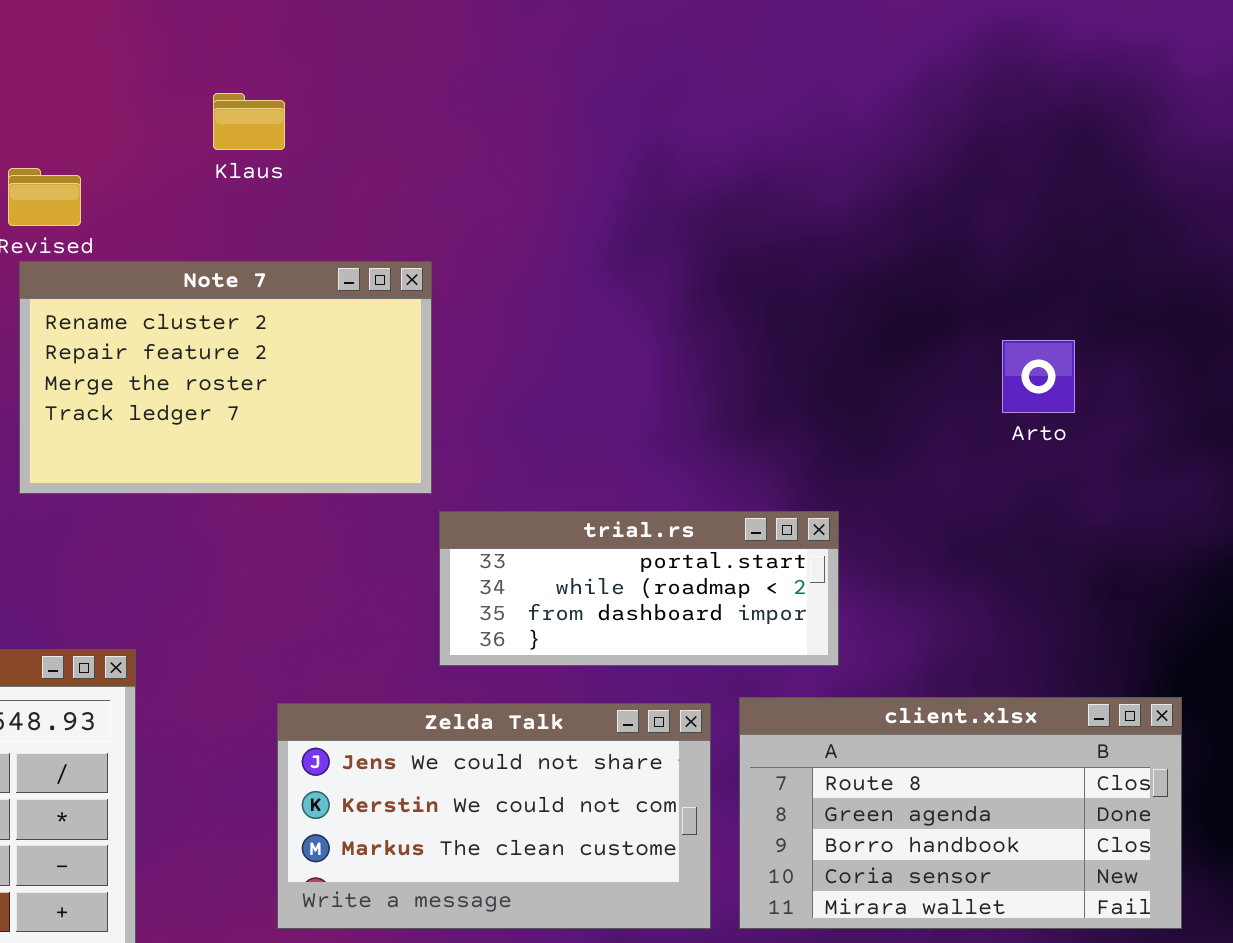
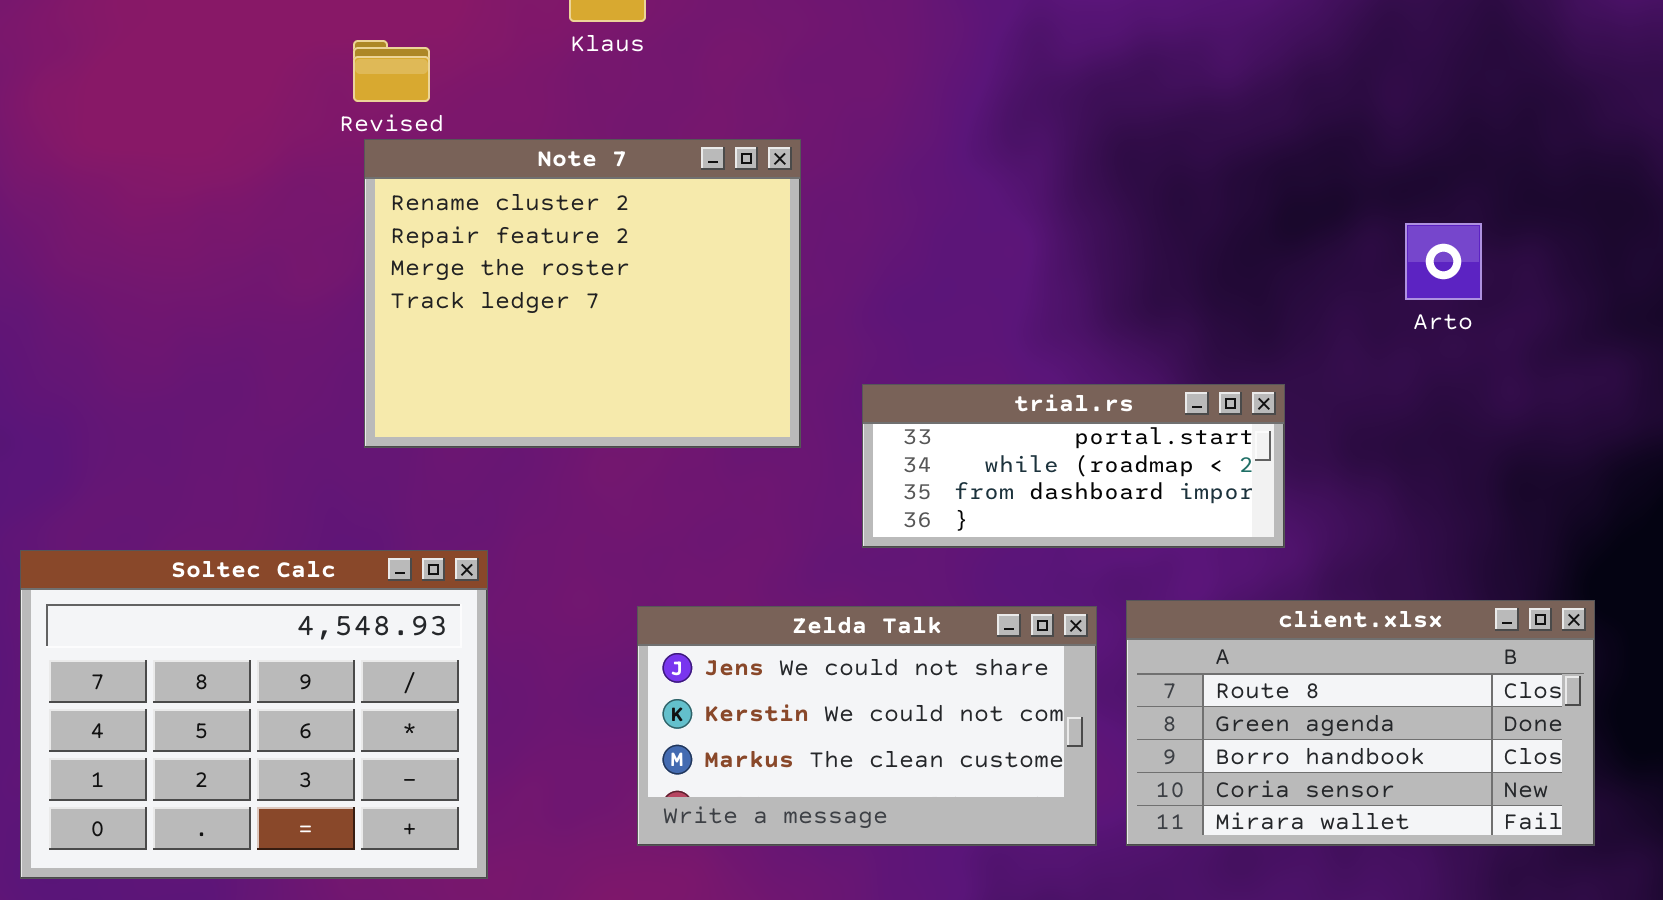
Note 7: [19,261,432,494] -> [364,139,801,448], resized
trial.rs: [439,511,839,666] -> [862,384,1285,548], moved

